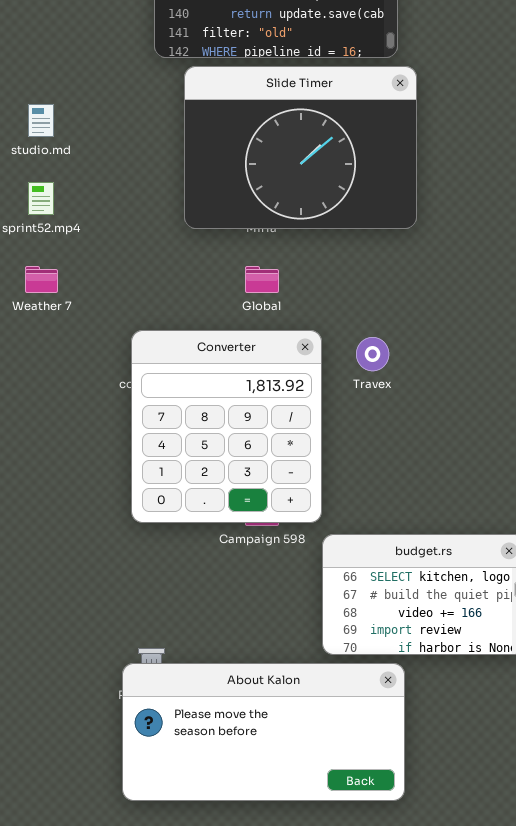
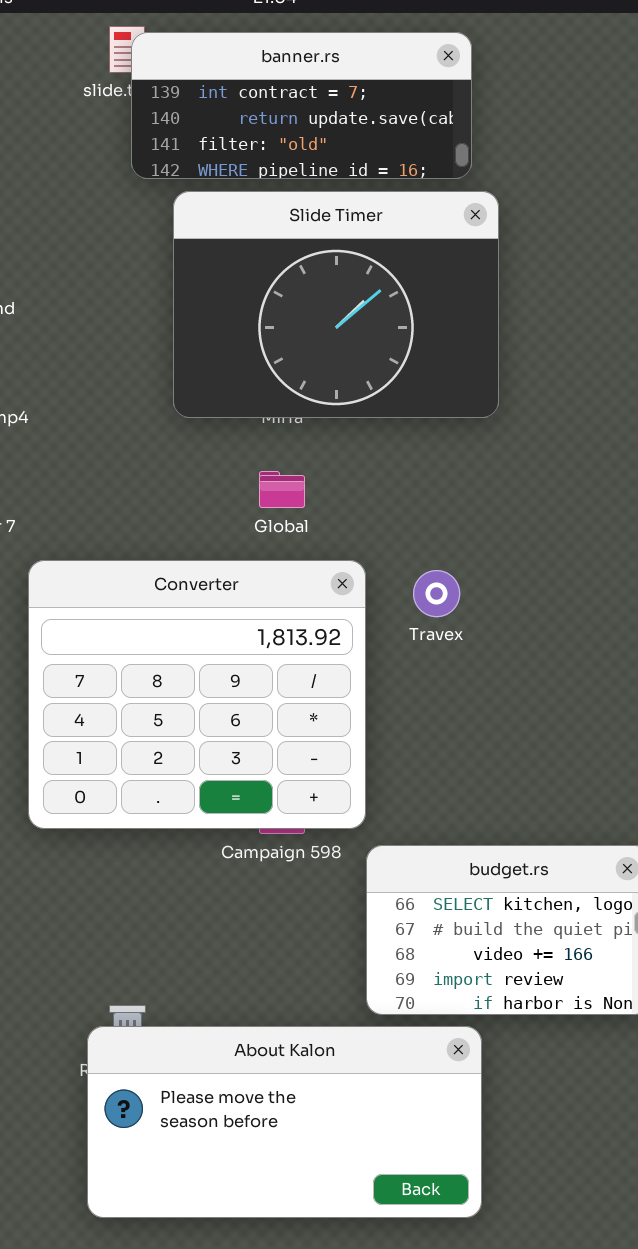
Converter: [131,330,322,523] -> [28,560,366,829], resized

